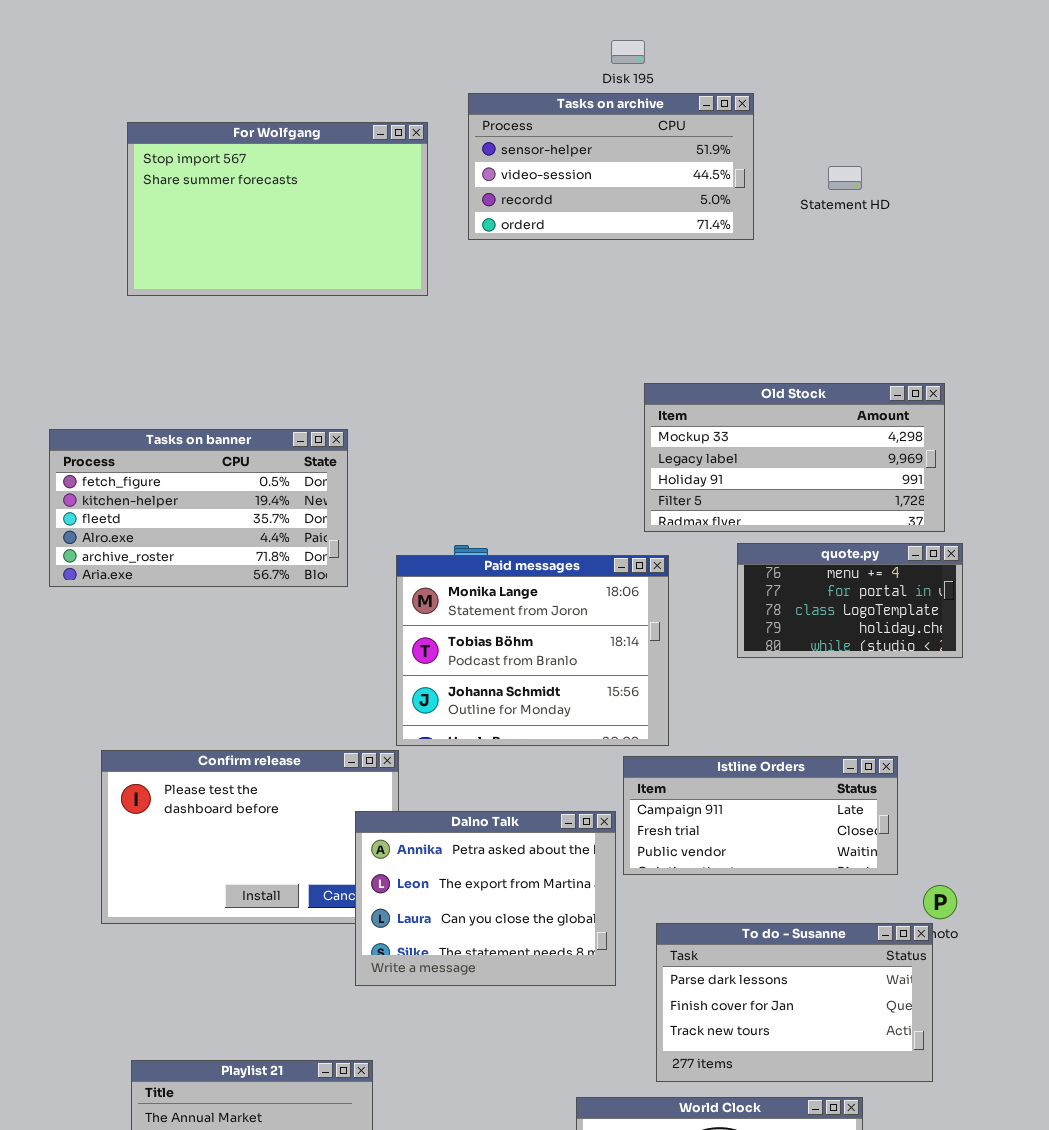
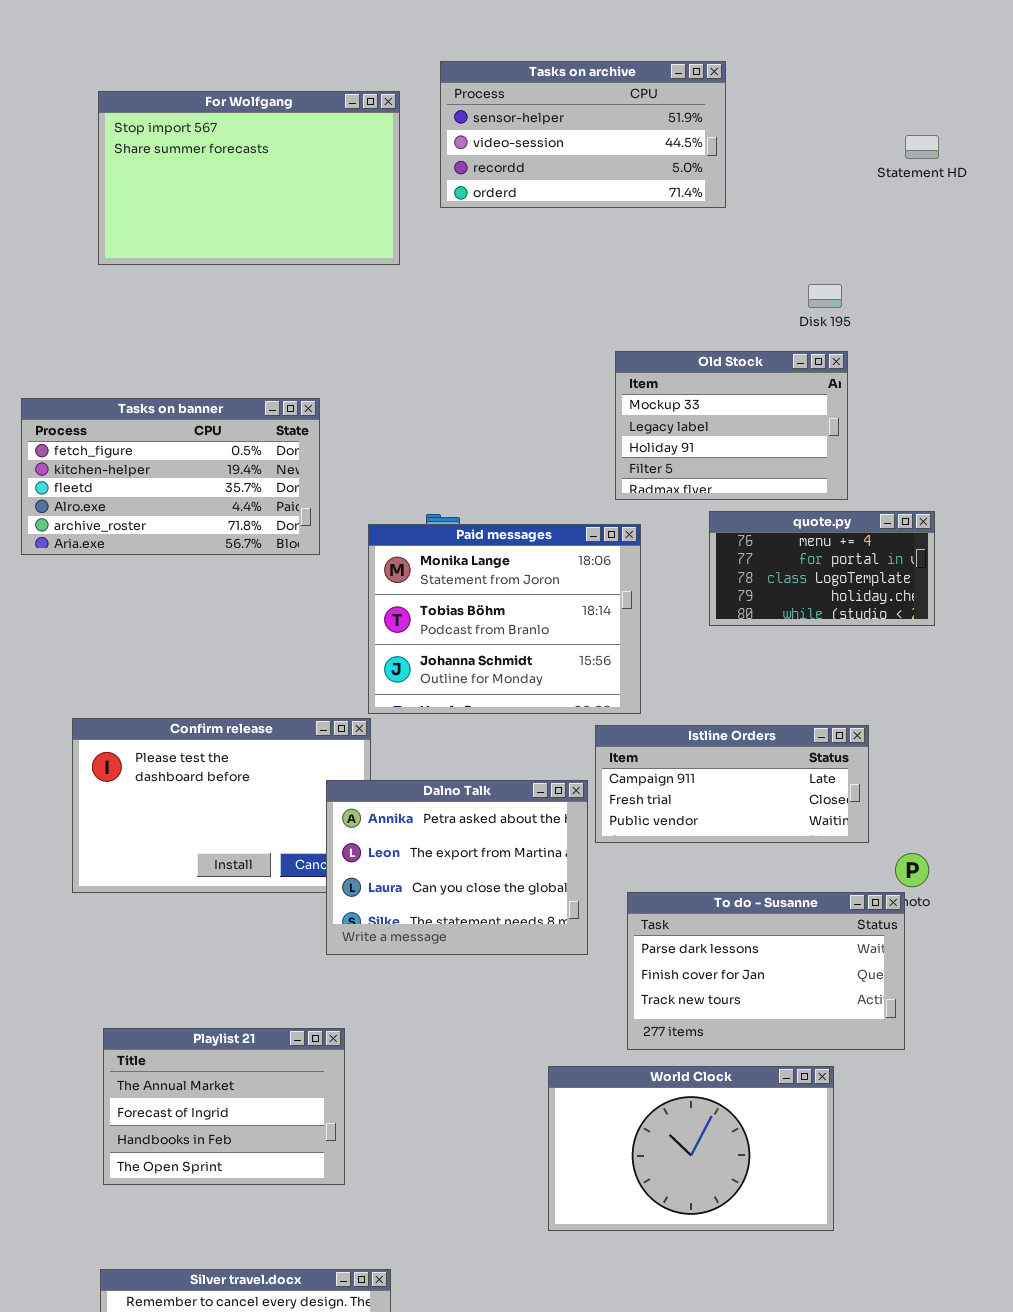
Disk 195: [611,40,645,64] -> [808,284,842,308], moved
Statement HD: [828,166,862,190] -> [905,135,939,159], moved
Old Stock: [644,383,945,532] -> [615,351,848,500], resized

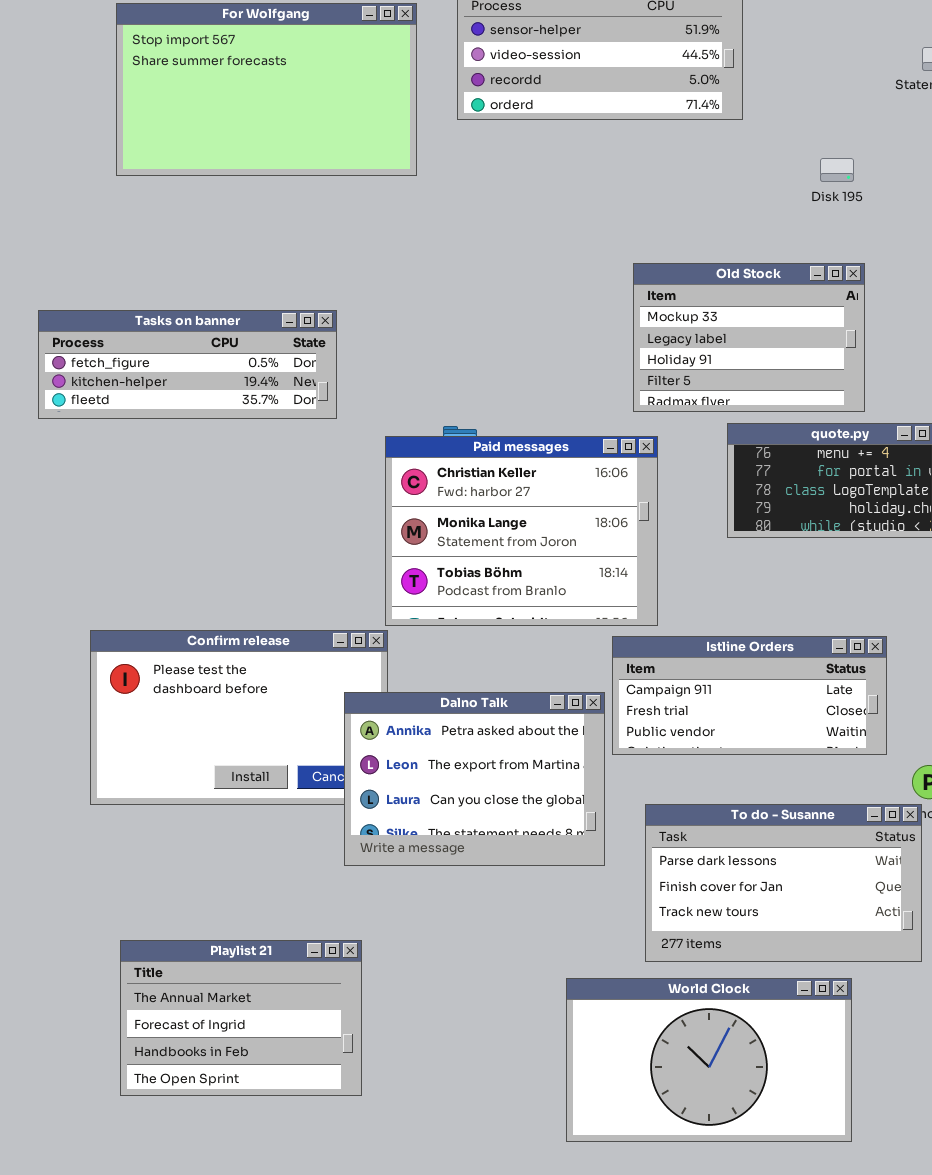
Disk 195: [808,284,842,308] -> [820,158,854,182], moved
Tasks on banner: [21,398,320,555] -> [38,310,337,419], resized
Paid messages: [368,524,641,714] -> [385,436,658,626], scrolled up 1 row

